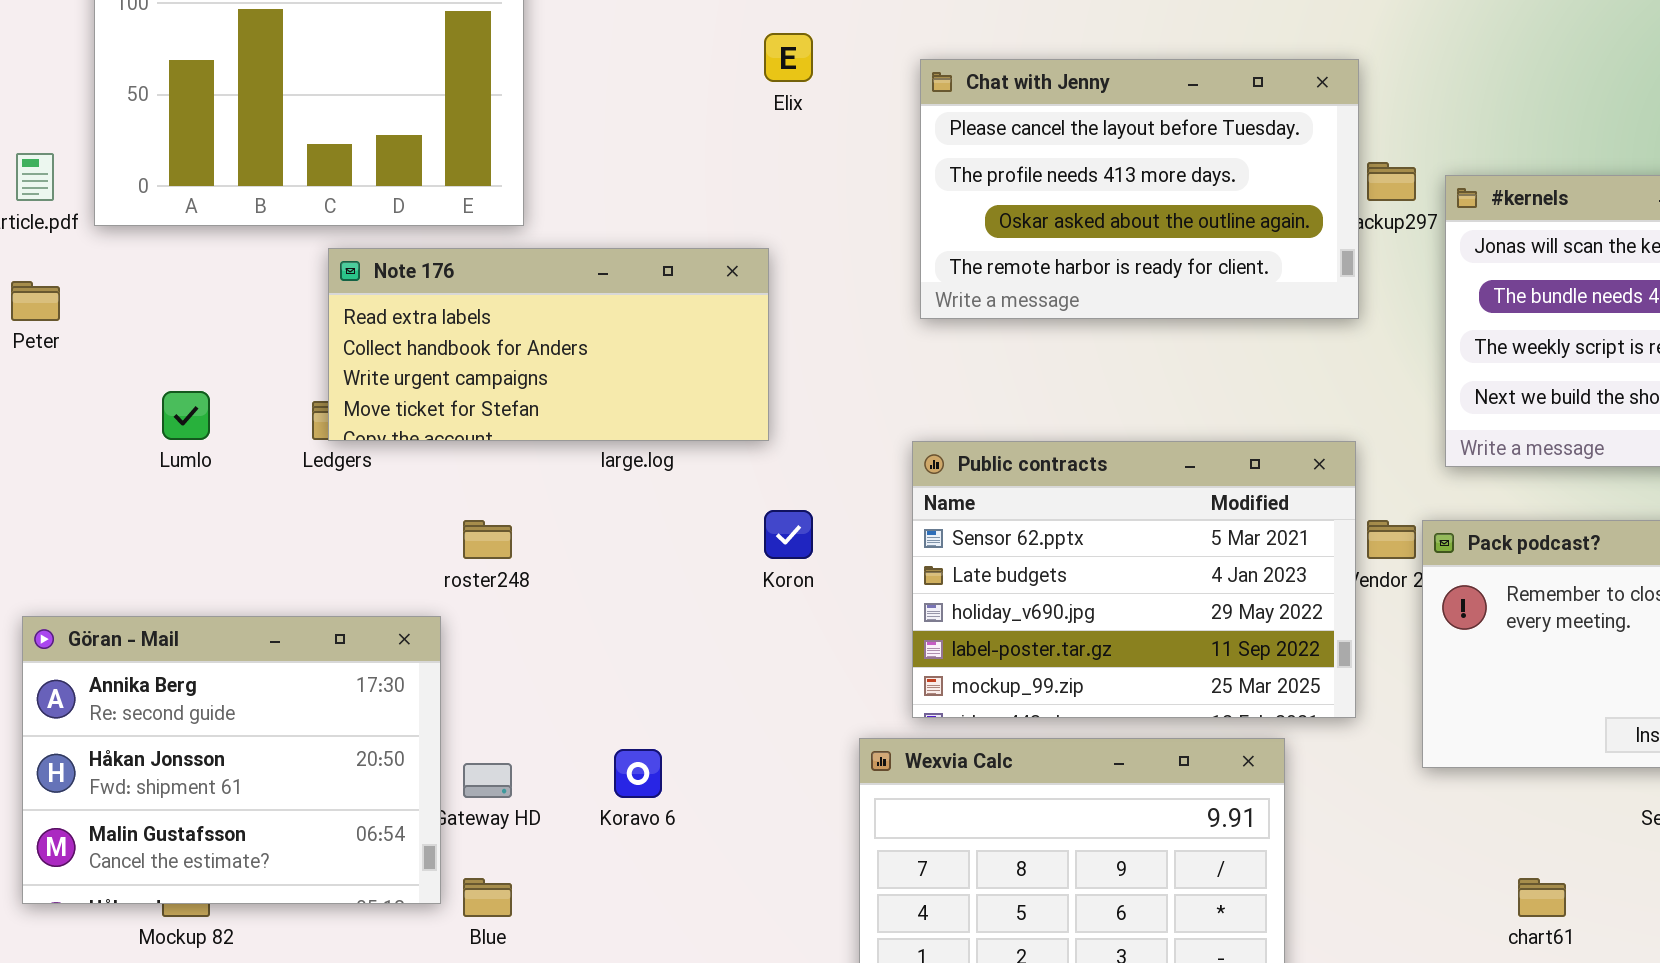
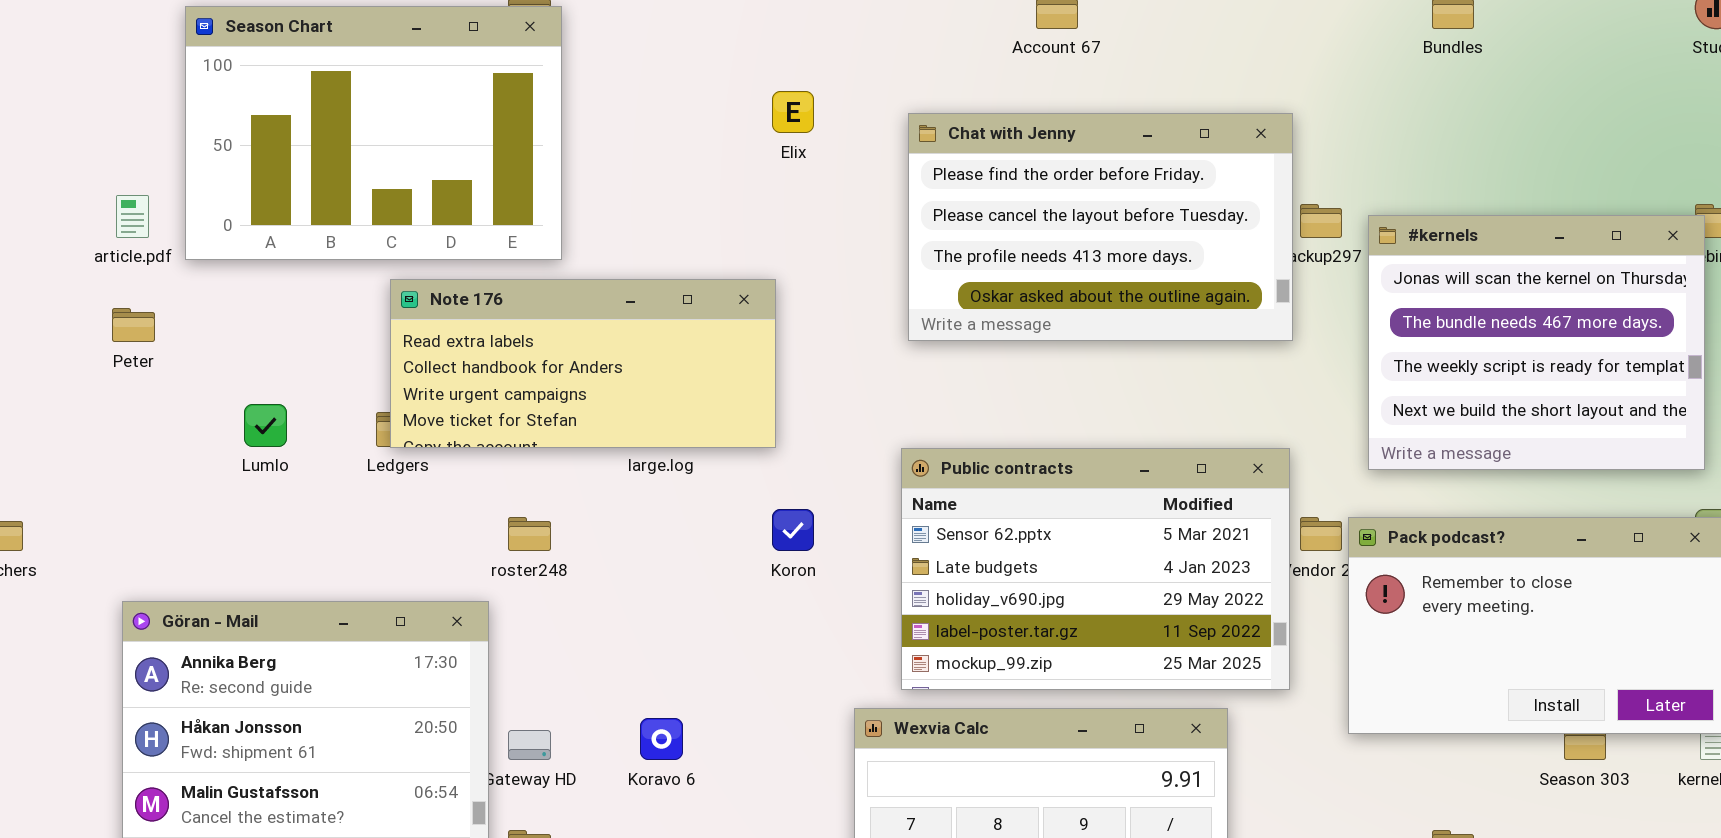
Chat with Jenny: [920,59,1359,319] -> [908,113,1293,341], scrolled up 1 row

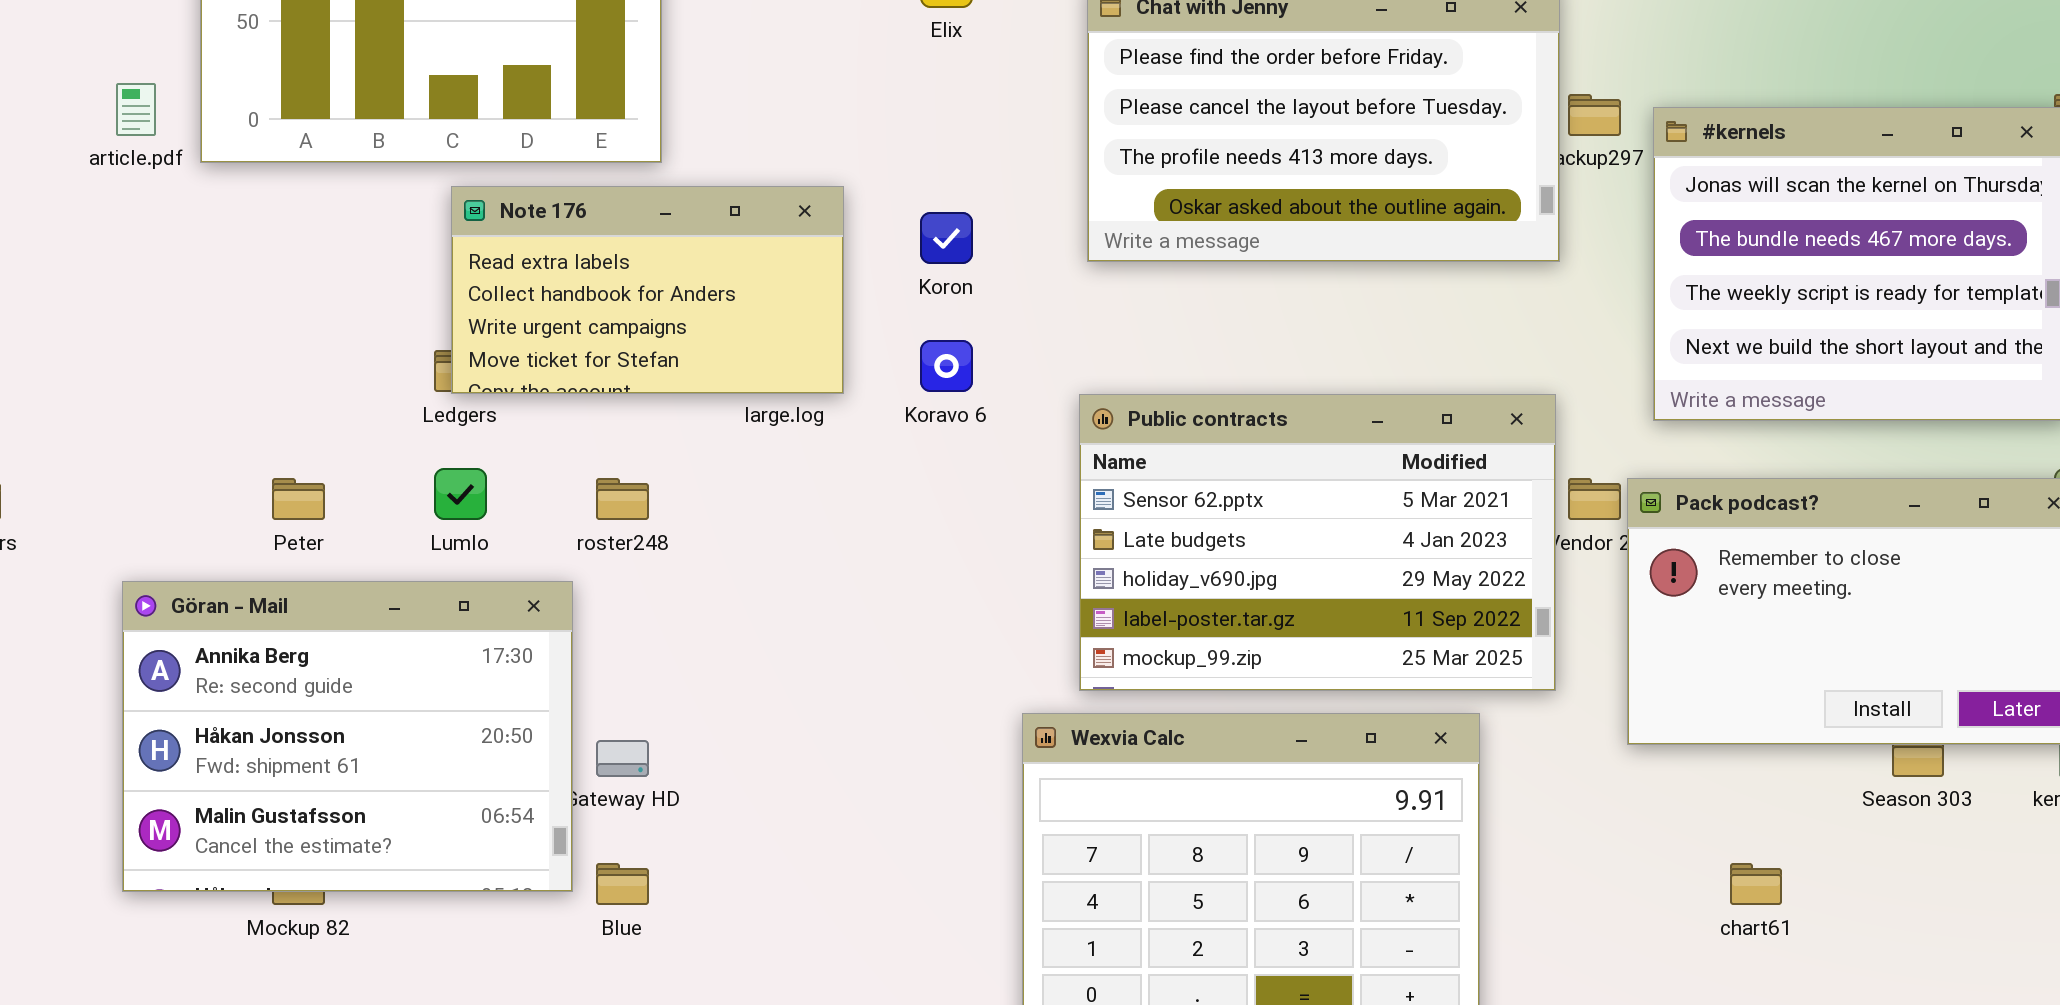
Note 176: [390,279,776,448] -> [451,186,844,394], resized
Peter: [112,308,155,342] -> [272,478,325,520], moved
Lumlo: [244,404,287,447] -> [434,468,487,520], moved
Koron: [772,509,814,551] -> [920,212,973,264], moved
Koravo 6: [640,718,683,760] -> [920,340,973,392], moved

